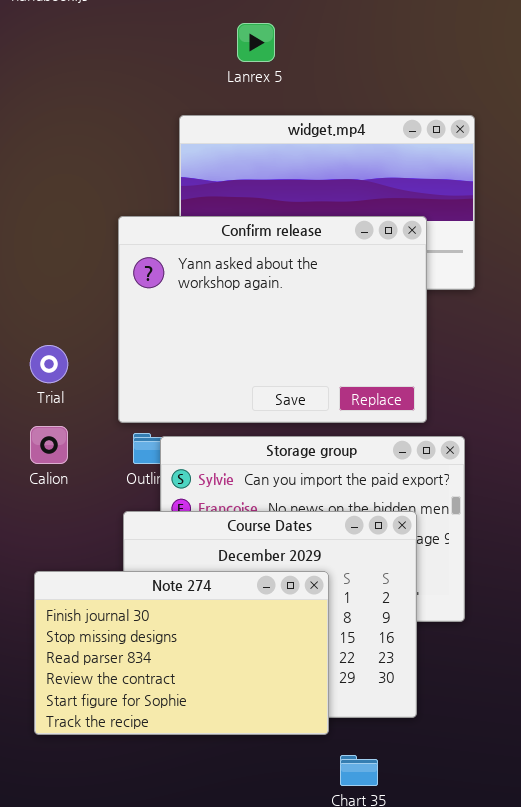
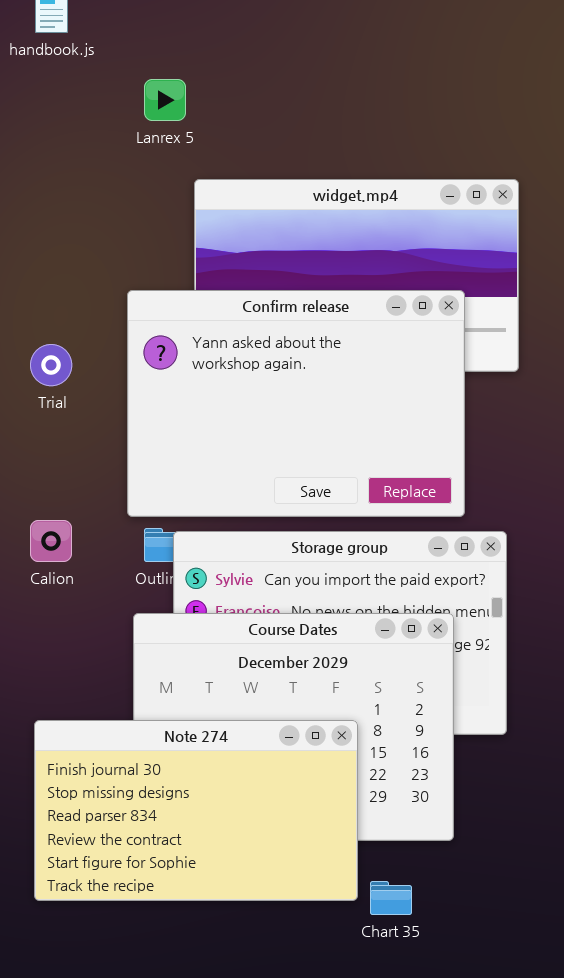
Lanrex 5: [237,23,275,62] -> [144,79,186,121], moved
Trial: [30,345,68,383] -> [30,344,72,386], moved
Note 274: [34,571,329,735] -> [34,720,358,901], moved

